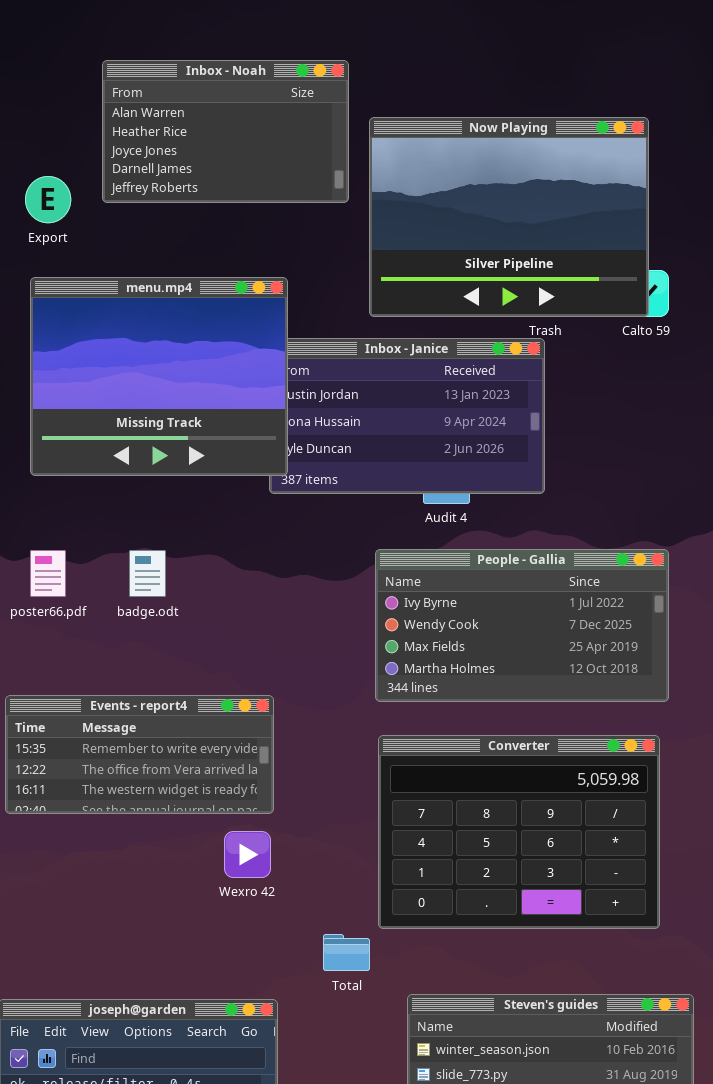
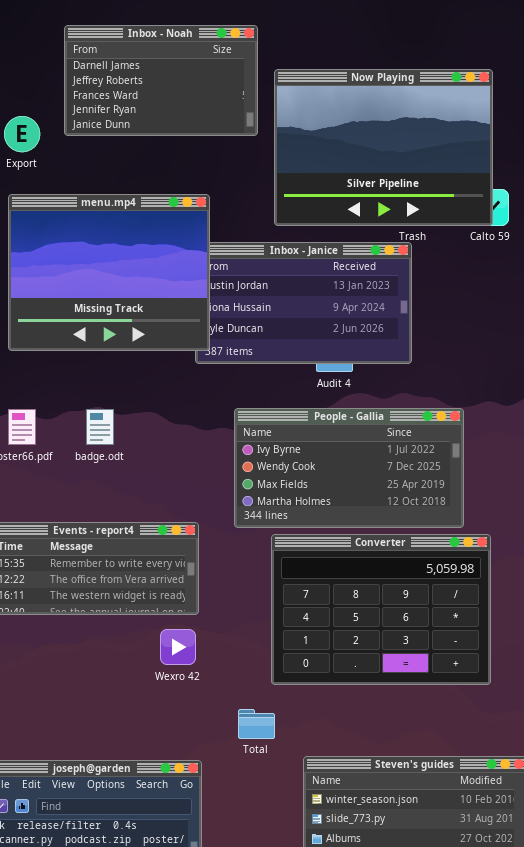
Inbox - Noah: [102,60,349,203] -> [64,25,258,136], scrolled down 3 rows
People - Gallia: [375,549,669,702] -> [234,408,464,528], moved
Converter: [378,735,660,929] -> [271,534,491,685], moved

